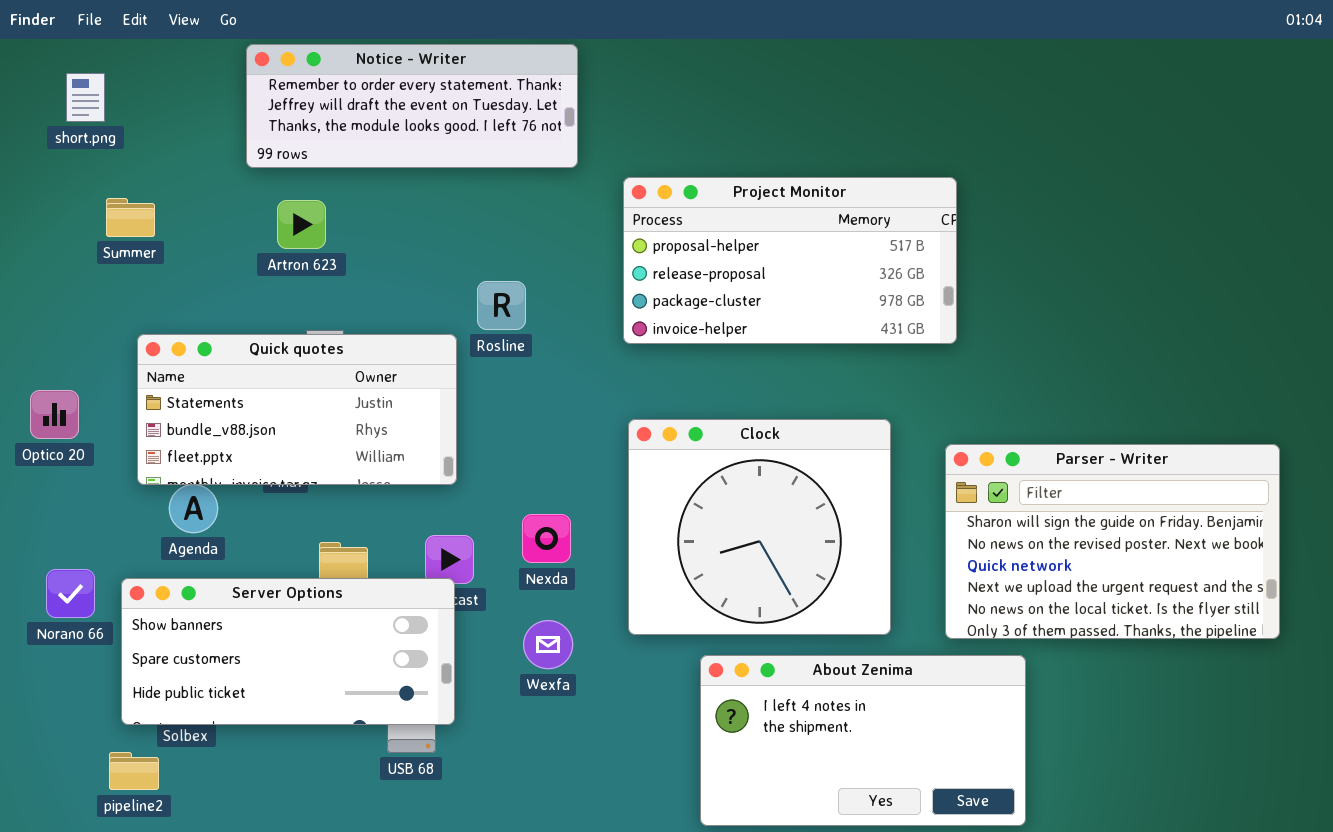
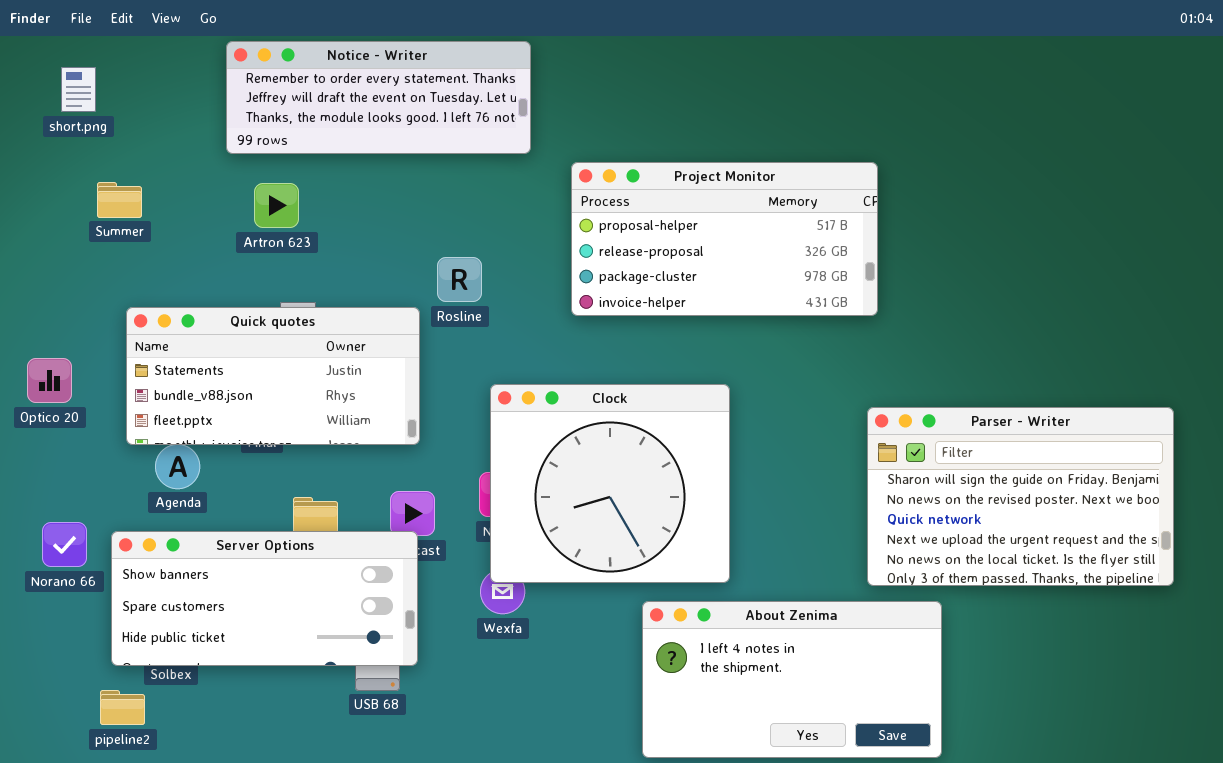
Clock: [628,419,891,635] -> [490,384,730,583], moved

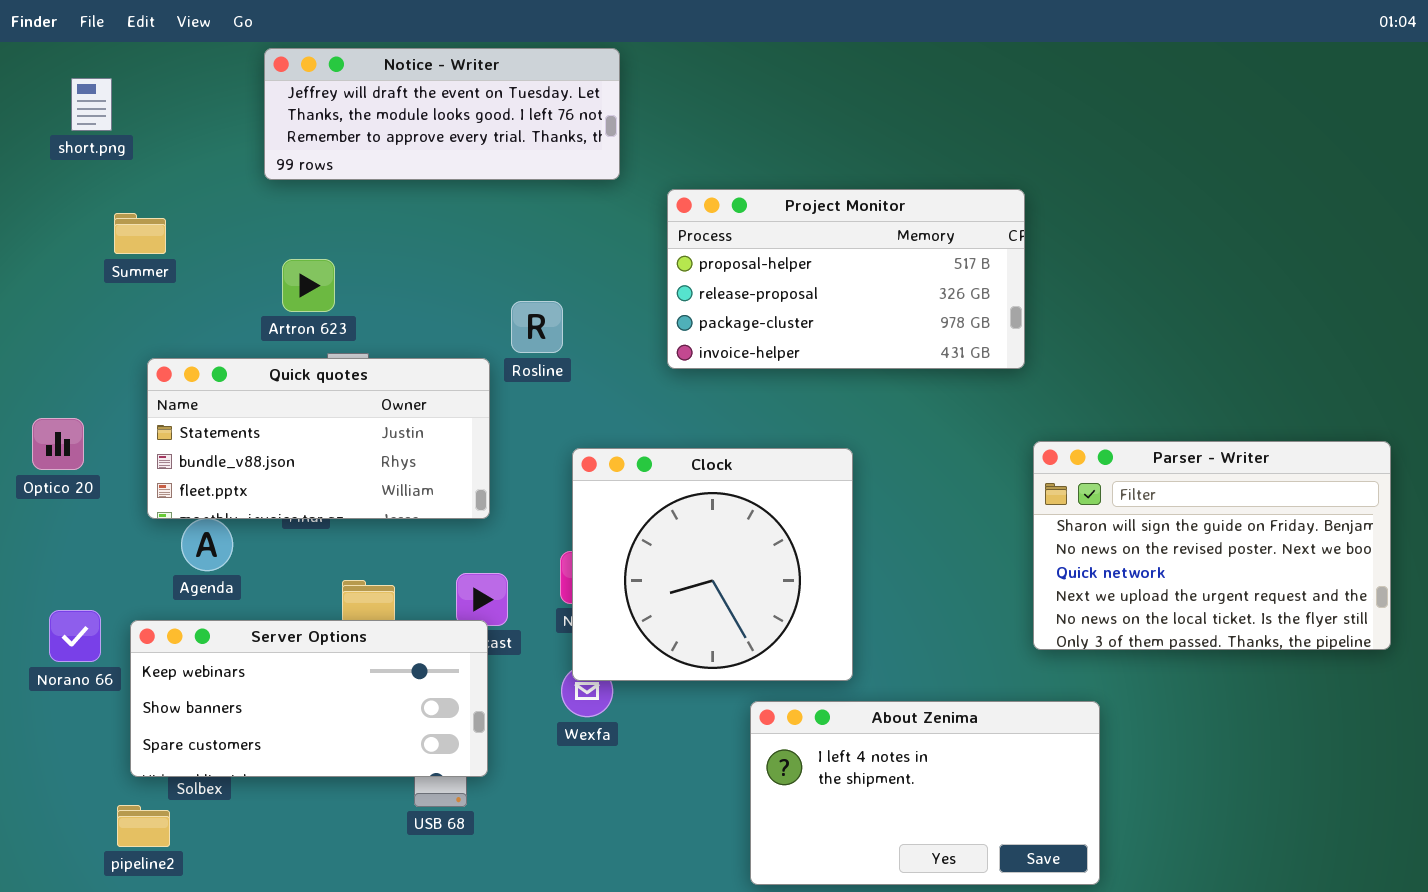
Notice - Writer: [226,41,531,154] -> [264,48,620,180], scrolled down 1 row
Artron 623: [254,183,299,228] -> [282,259,335,312], moved
Parser - Writer: [867,407,1174,586] -> [1033,441,1391,650], moved
Server Options: [111,531,418,666] -> [130,620,488,777], scrolled up 1 row

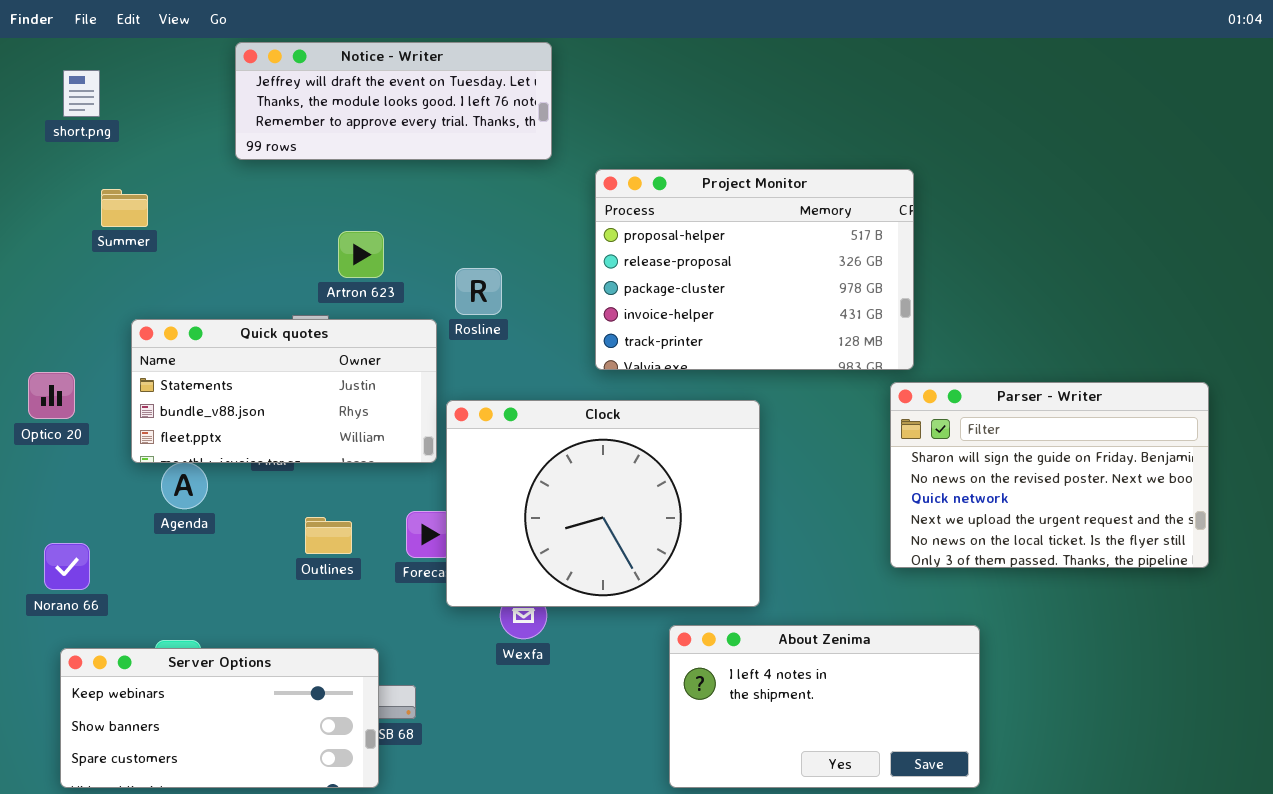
Project Monitor: [667,189,1025,369] -> [595,169,914,370], resized
Artron 623: [282,259,335,312] -> [338,231,384,278], moved
Parser - Writer: [1033,441,1391,650] -> [890,382,1209,568], moved
Clock: [572,448,853,681] -> [446,400,760,607], resized
Server Options: [130,620,488,777] -> [60,648,379,788], moved

